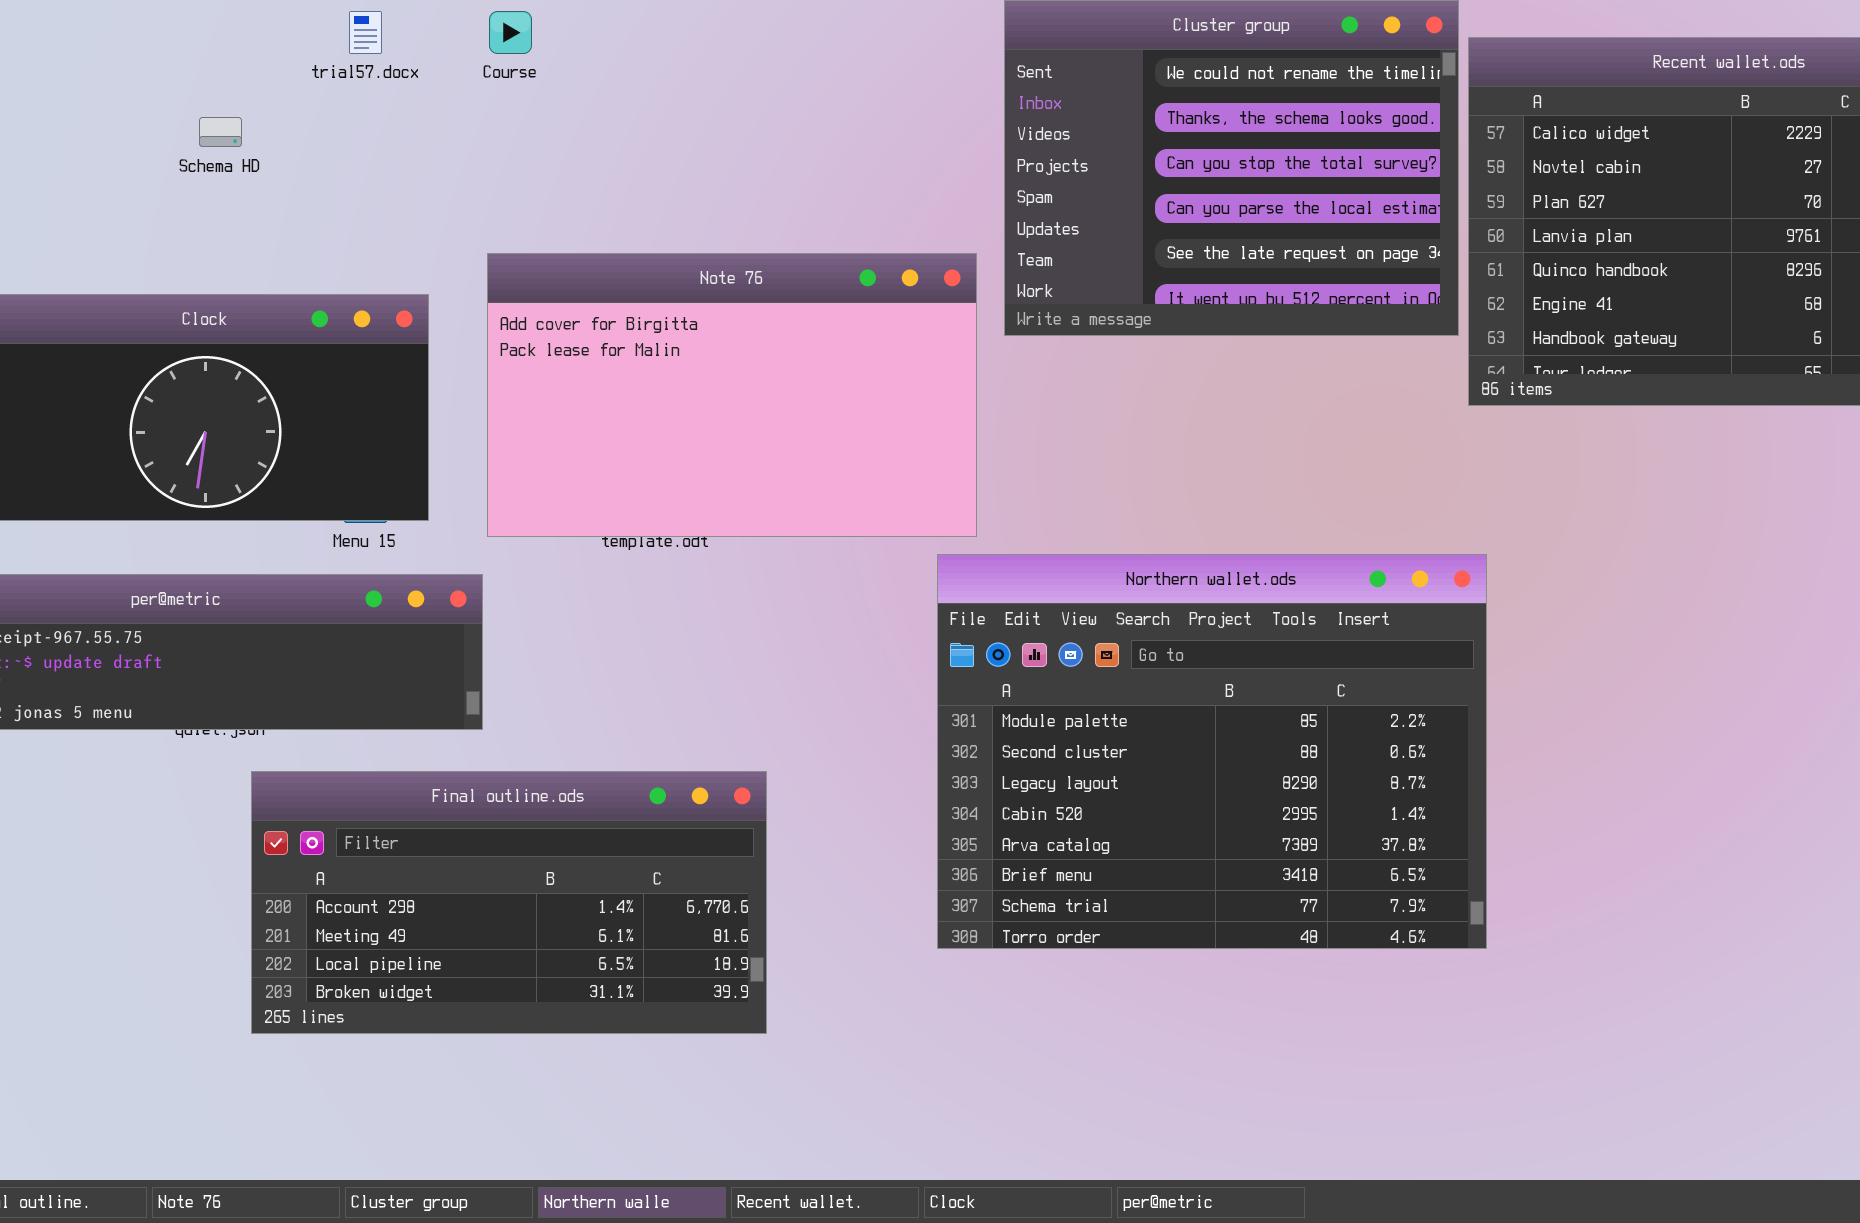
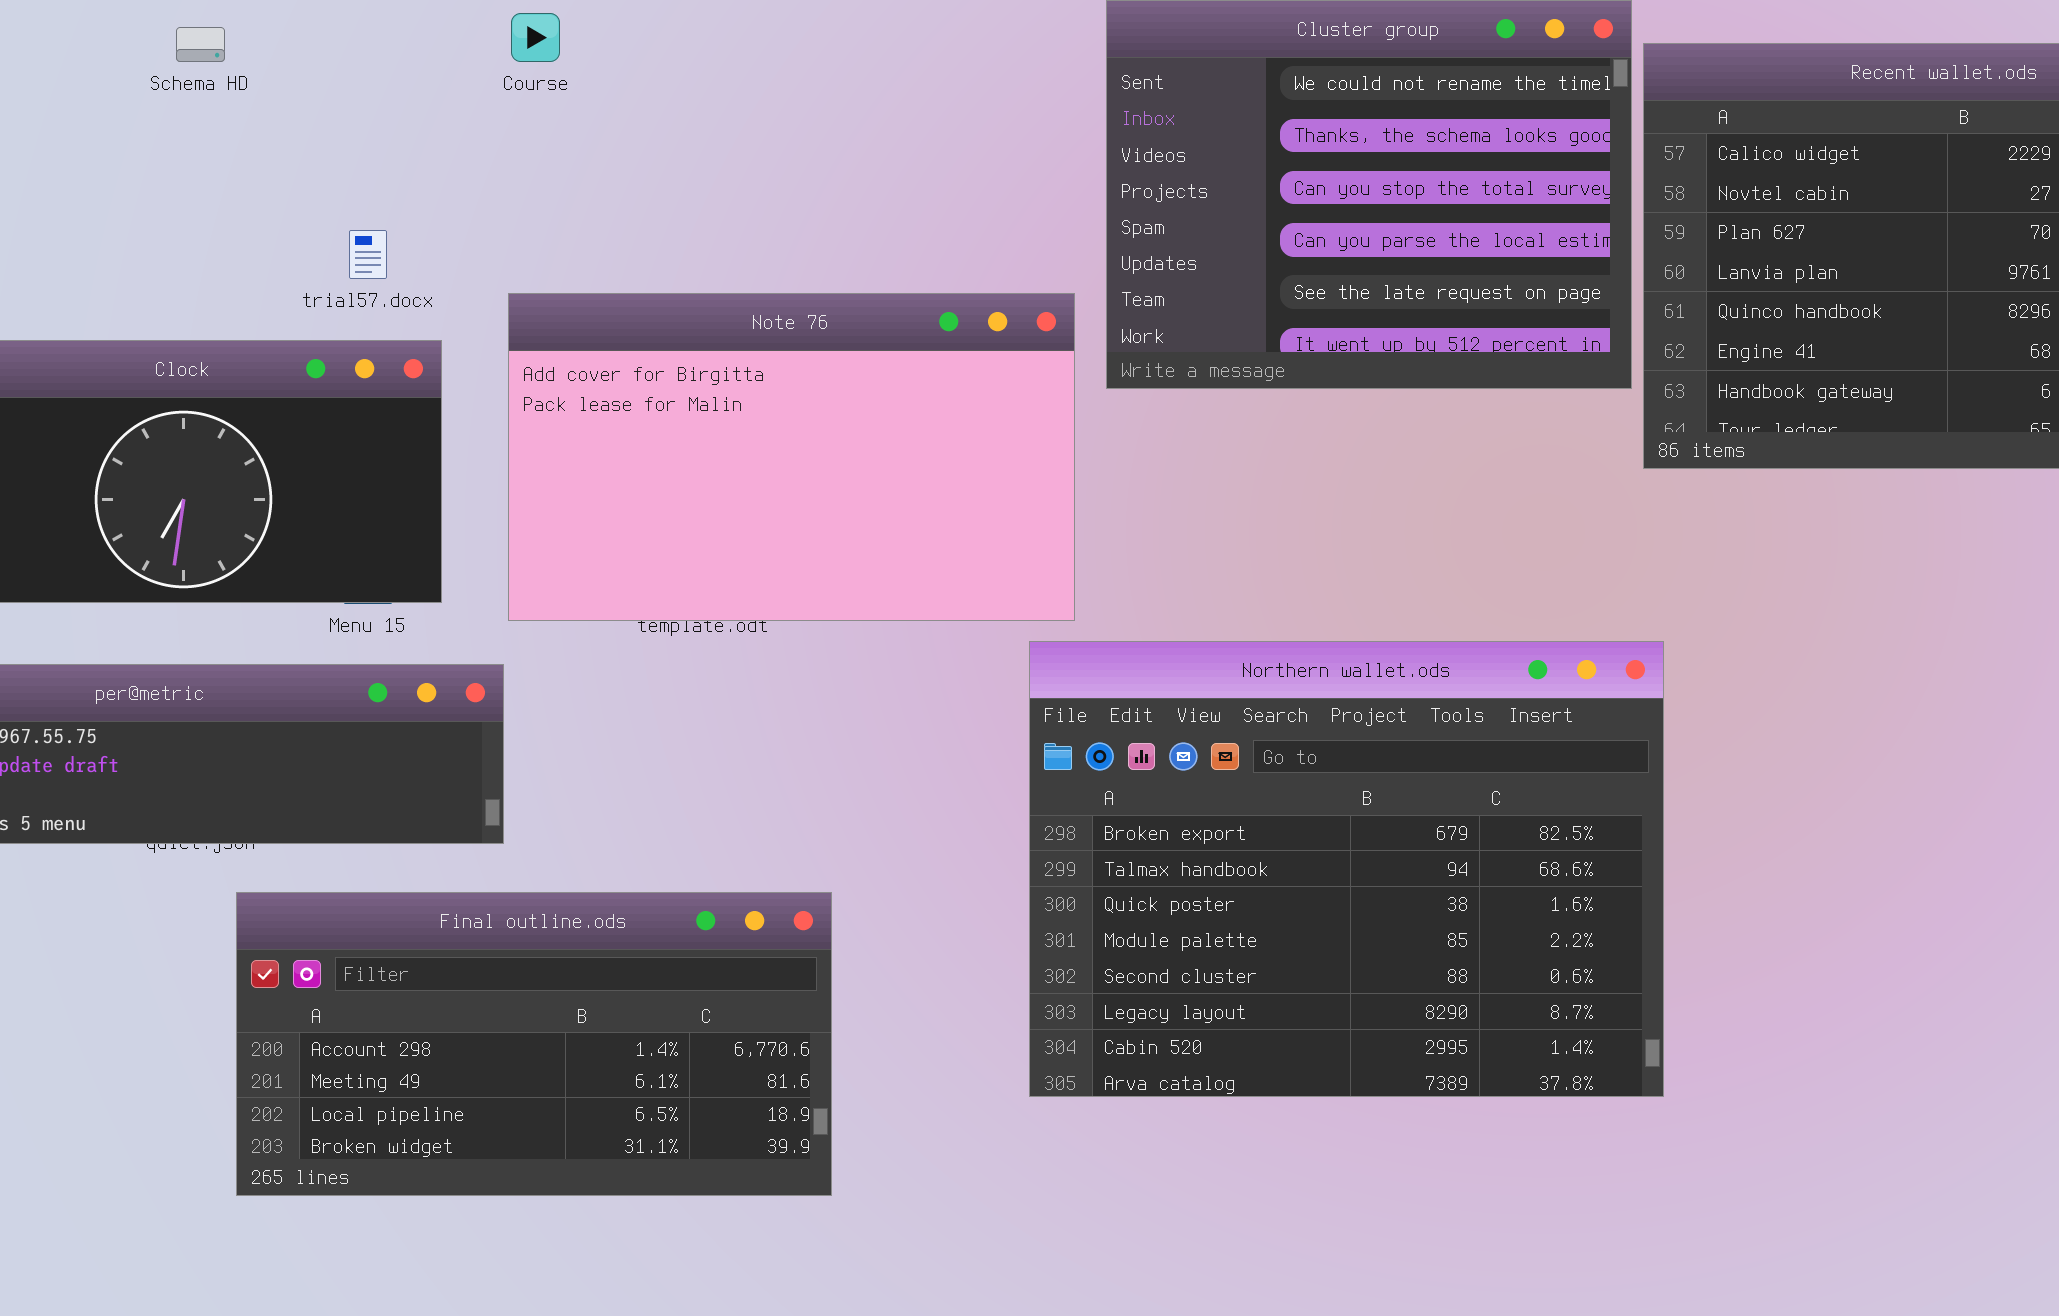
trial57.docx: [349,11,382,54] -> [349,230,387,279], moved
Schema HD: [199,117,242,147] -> [176,27,225,62], moved
Northern wallet.ods: [937,554,1487,949] -> [1029,641,1664,1097], scrolled up 3 rows

